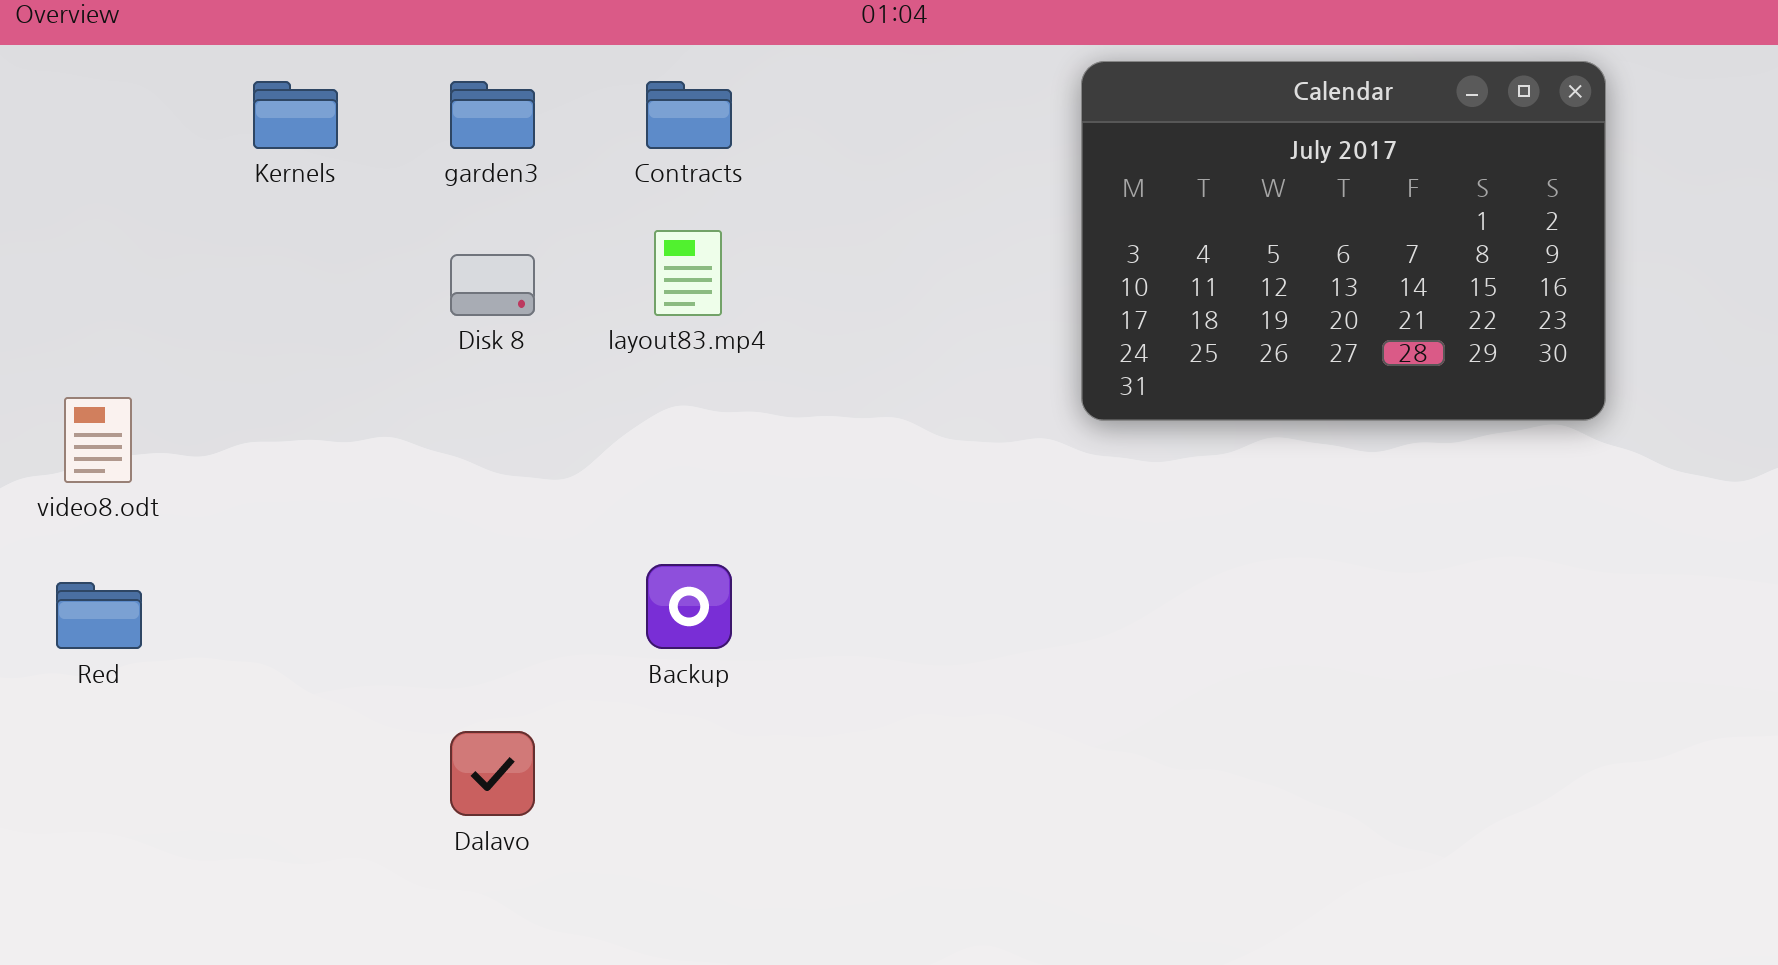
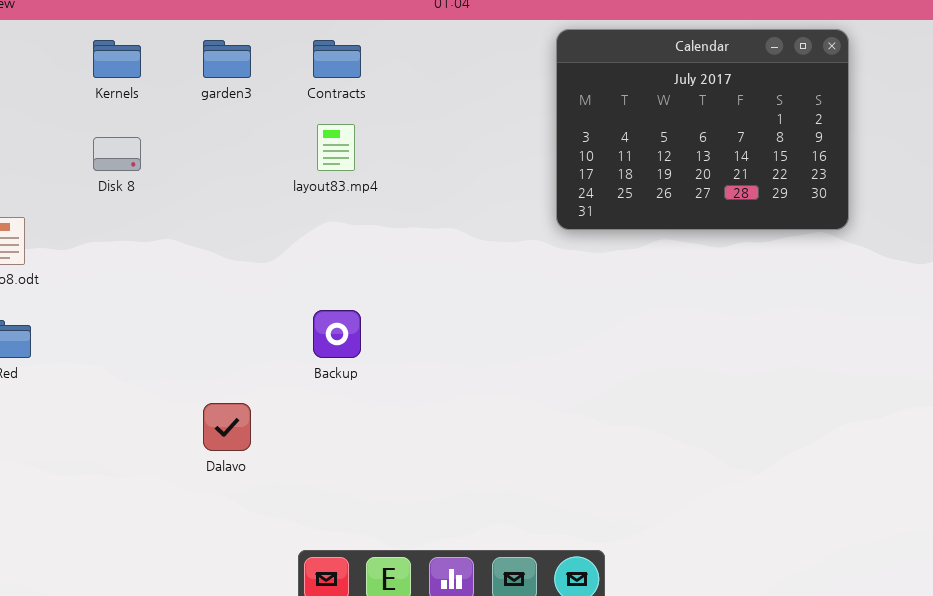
Disk 8: [450,254,535,316] -> [93,137,141,171], moved

